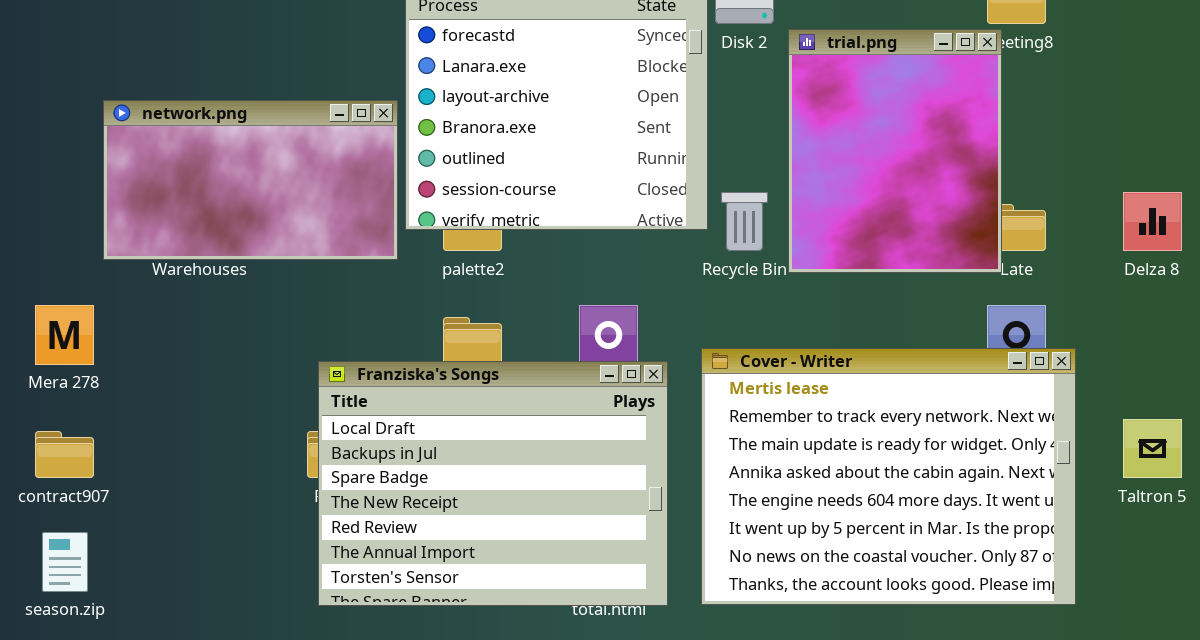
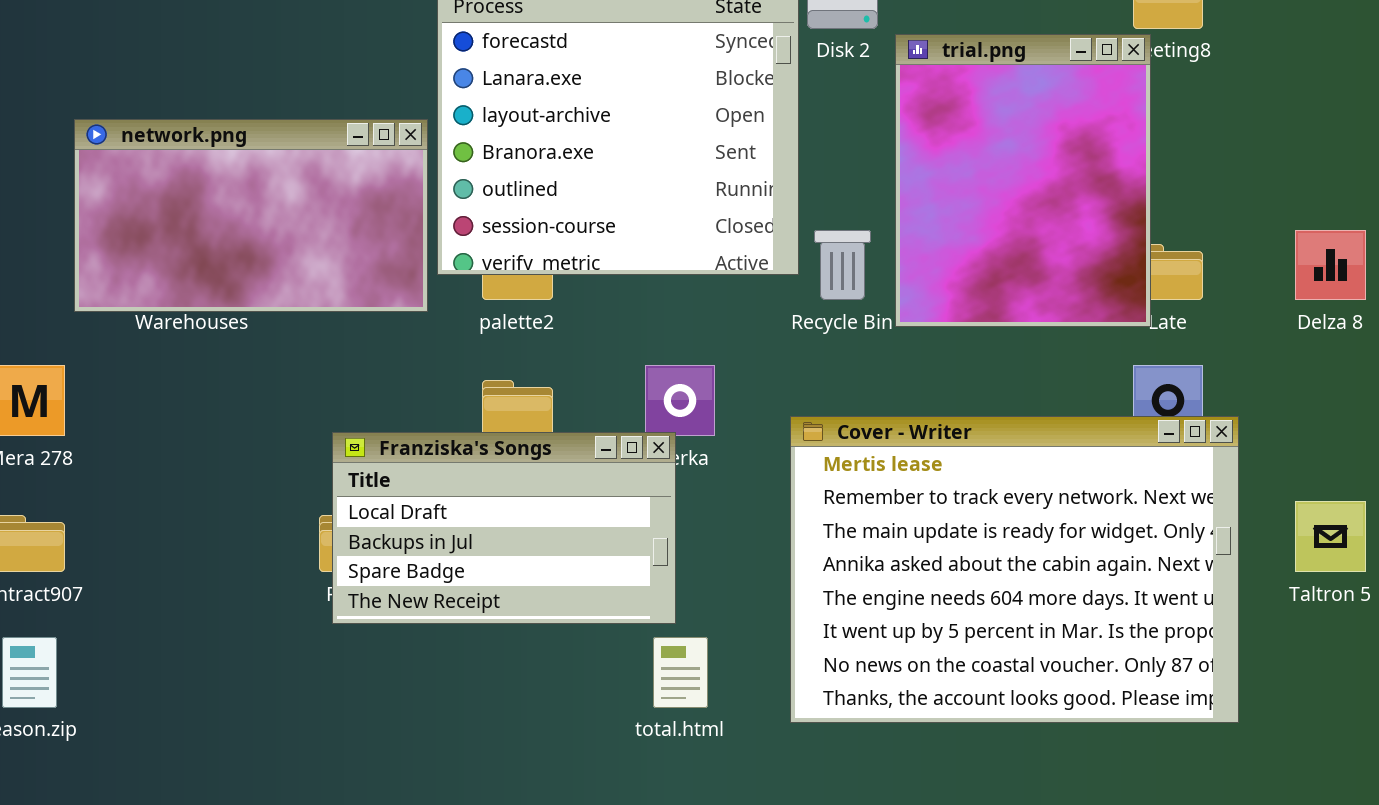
Franziska's Songs: [318,361,668,606] -> [332,432,676,624], resized

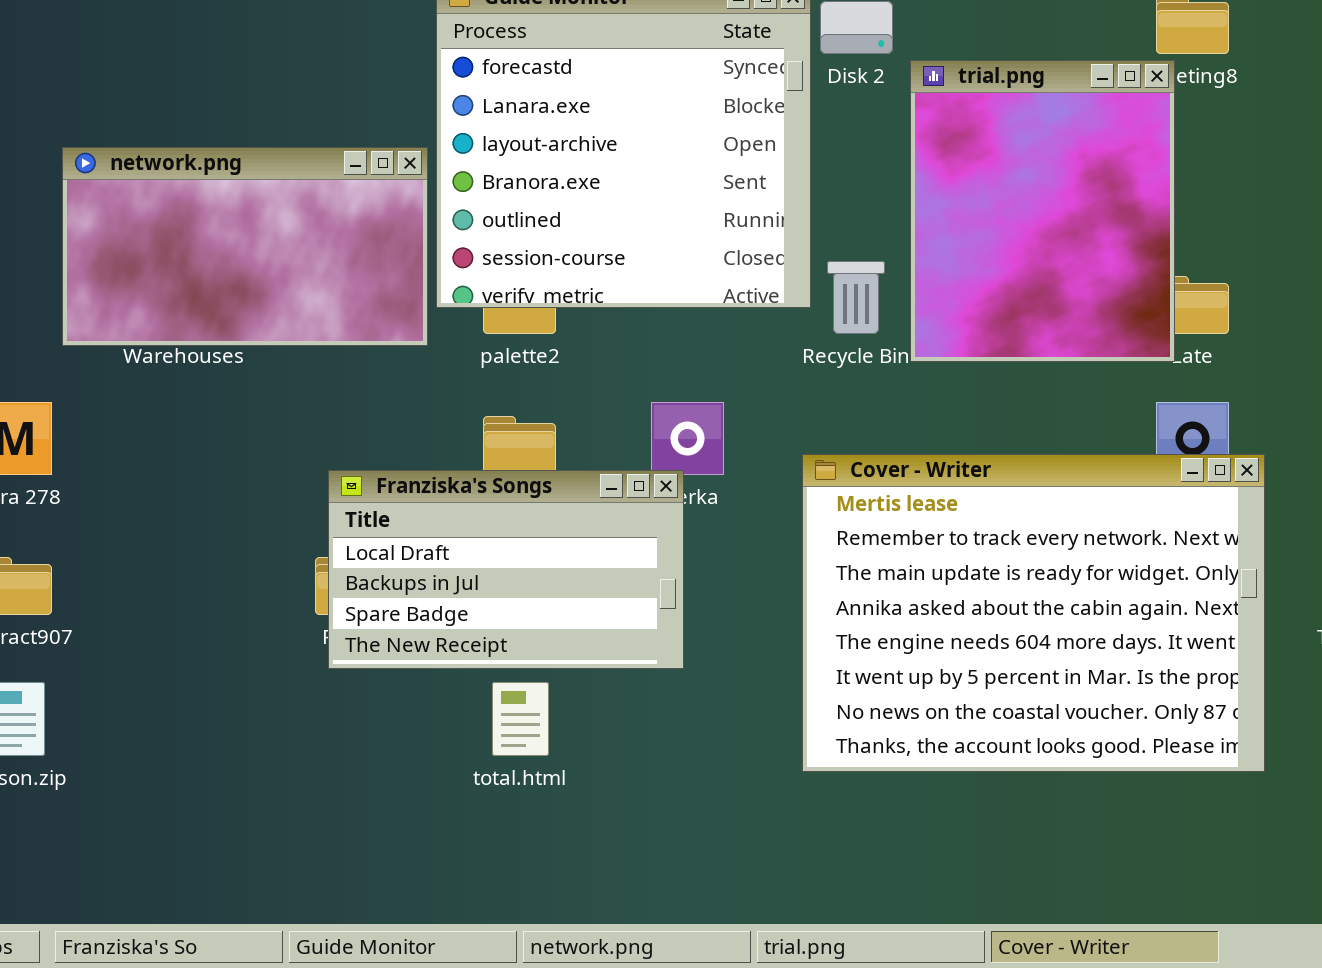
total.html: [653,637,708,708] -> [492,682,549,756], moved

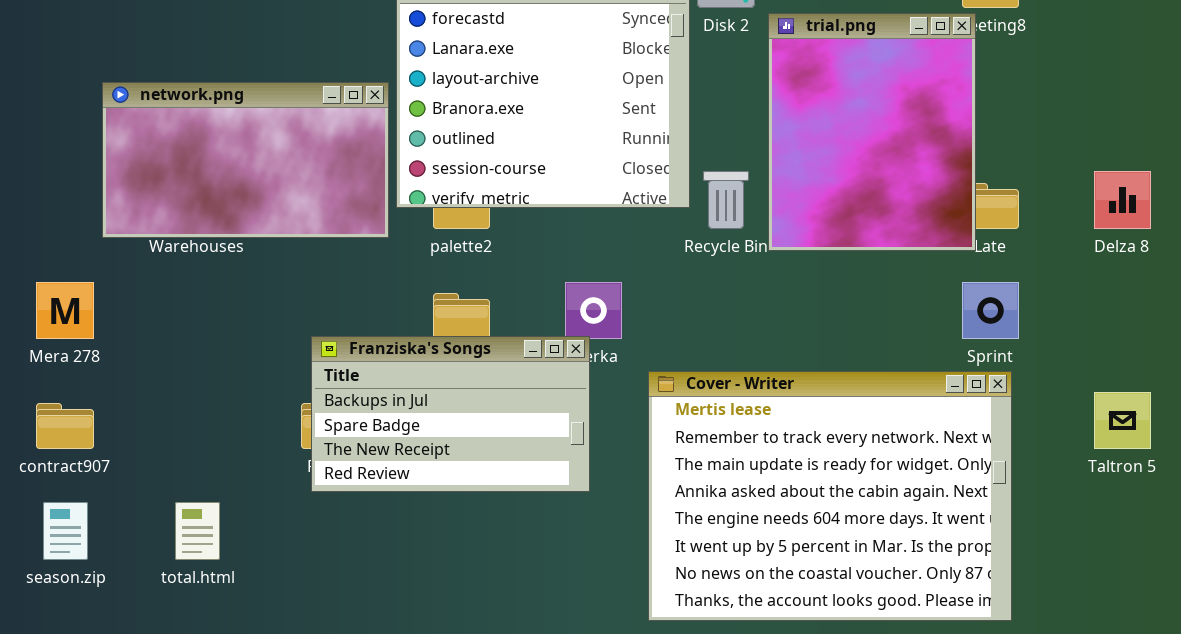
Cover - Writer: [802,454,1265,772] -> [648,371,1012,621], moved
Franziska's Songs: [328,470,684,669] -> [311,336,590,492], scrolled down 1 row
total.html: [492,682,549,756] -> [175,502,220,560], moved

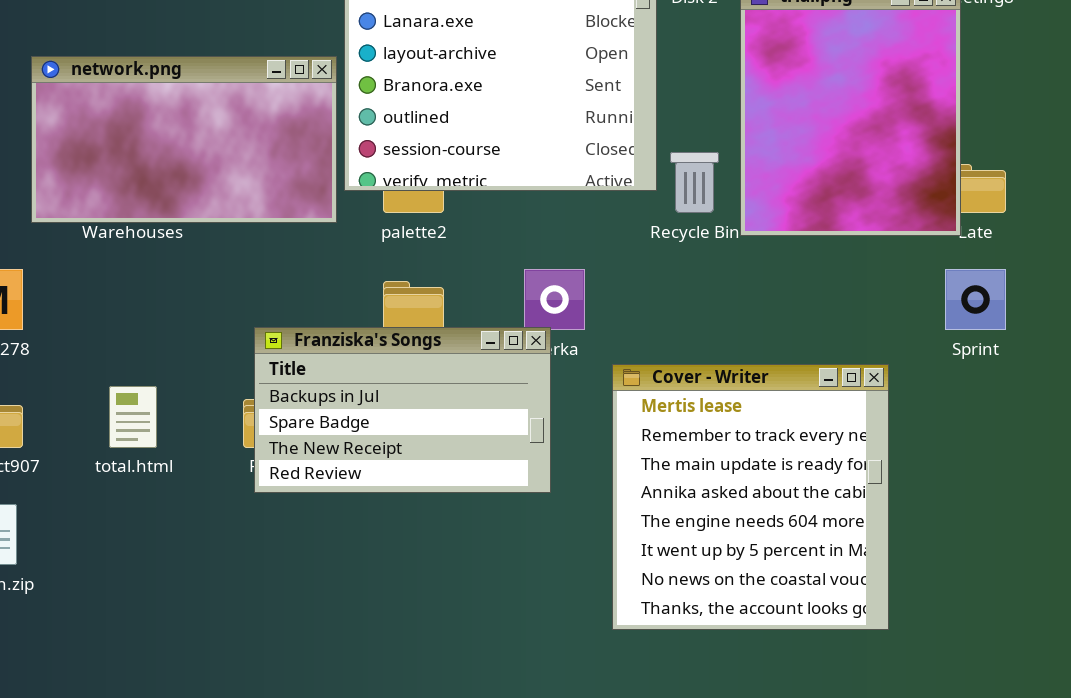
Cover - Writer: [648,371,1012,621] -> [612,364,889,630], resized
total.html: [175,502,220,560] -> [109,386,157,448], moved

